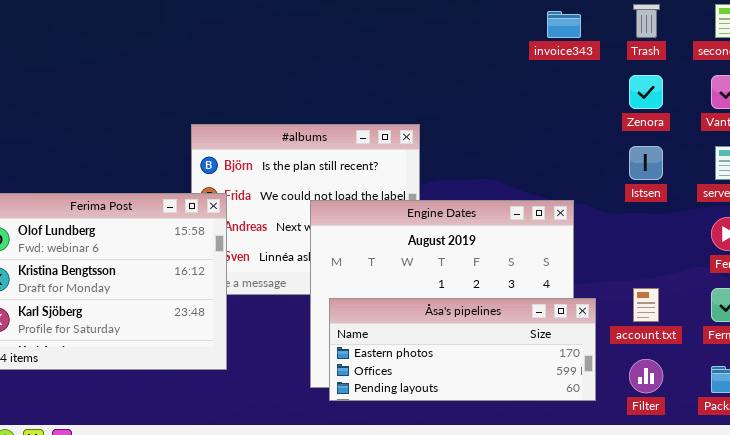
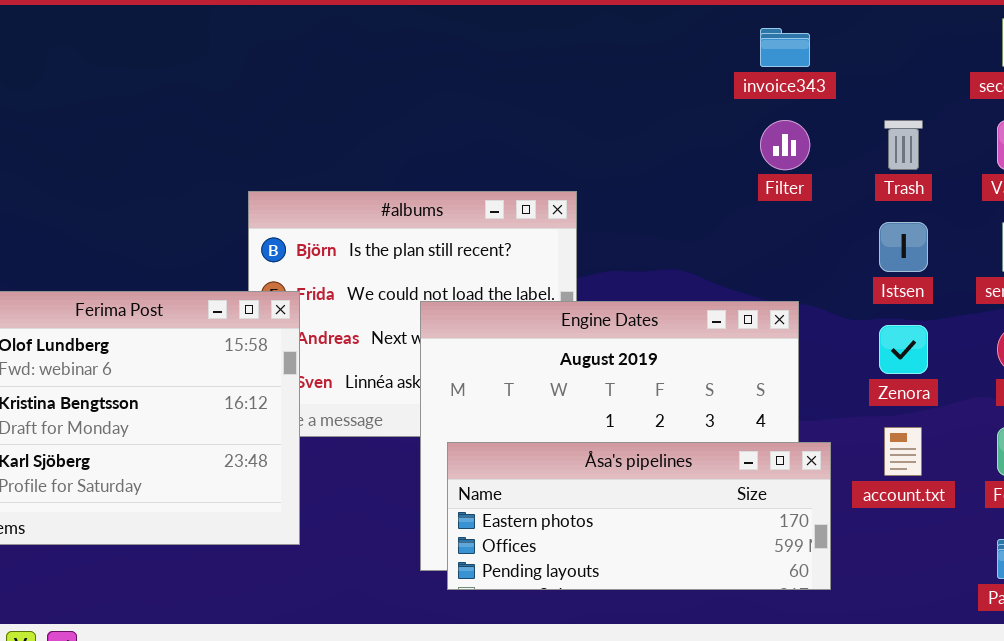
Trash: [633,4,660,38] -> [884,120,923,170], moved
Zenora: [629,75,663,109] -> [879,325,928,374], moved
Filter: [629,359,663,393] -> [760,120,810,170], moved

